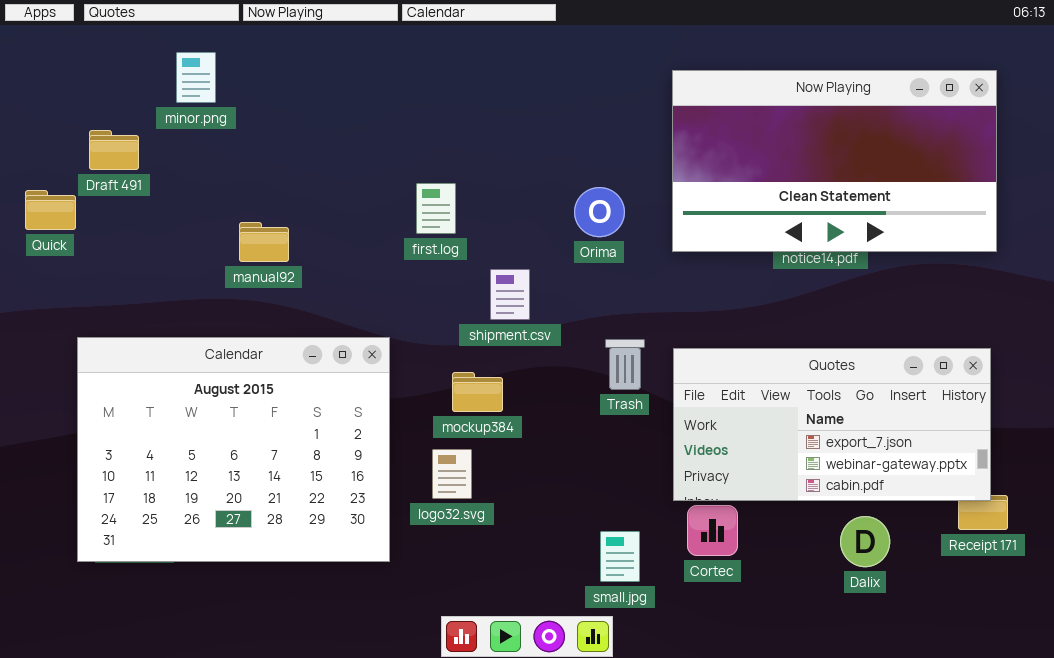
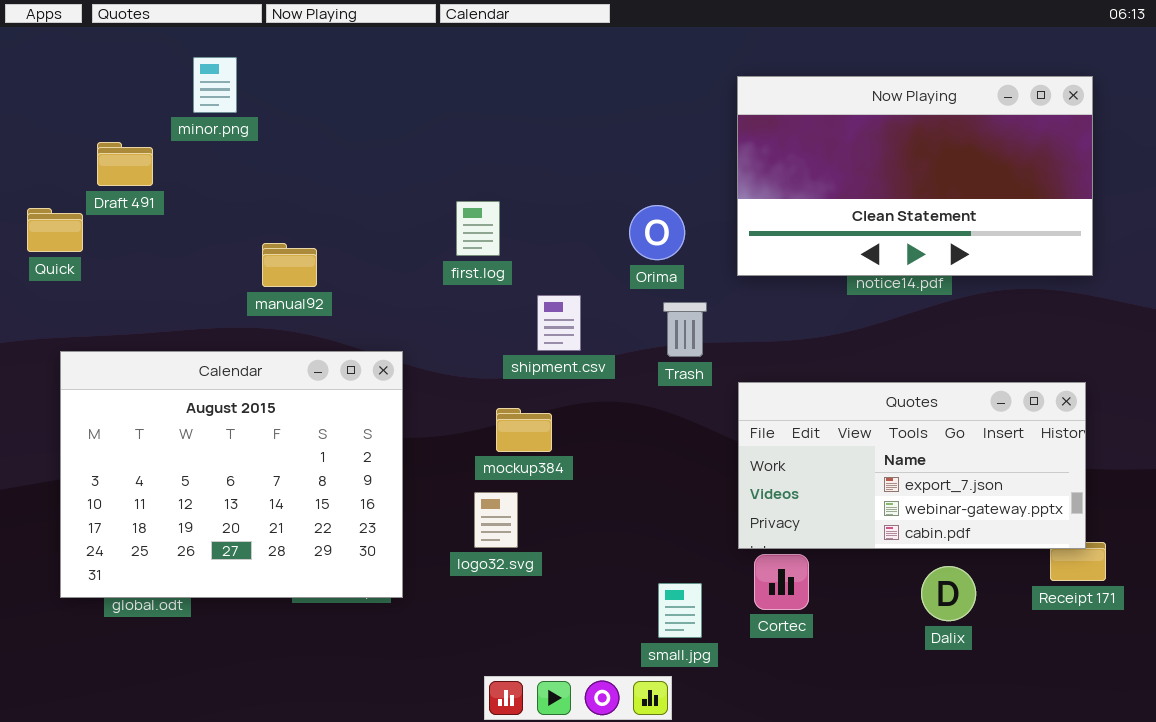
Calendar: [77,337,390,562] -> [60,351,403,598], moved
Trash: [605,339,645,390] -> [663,302,707,357], moved

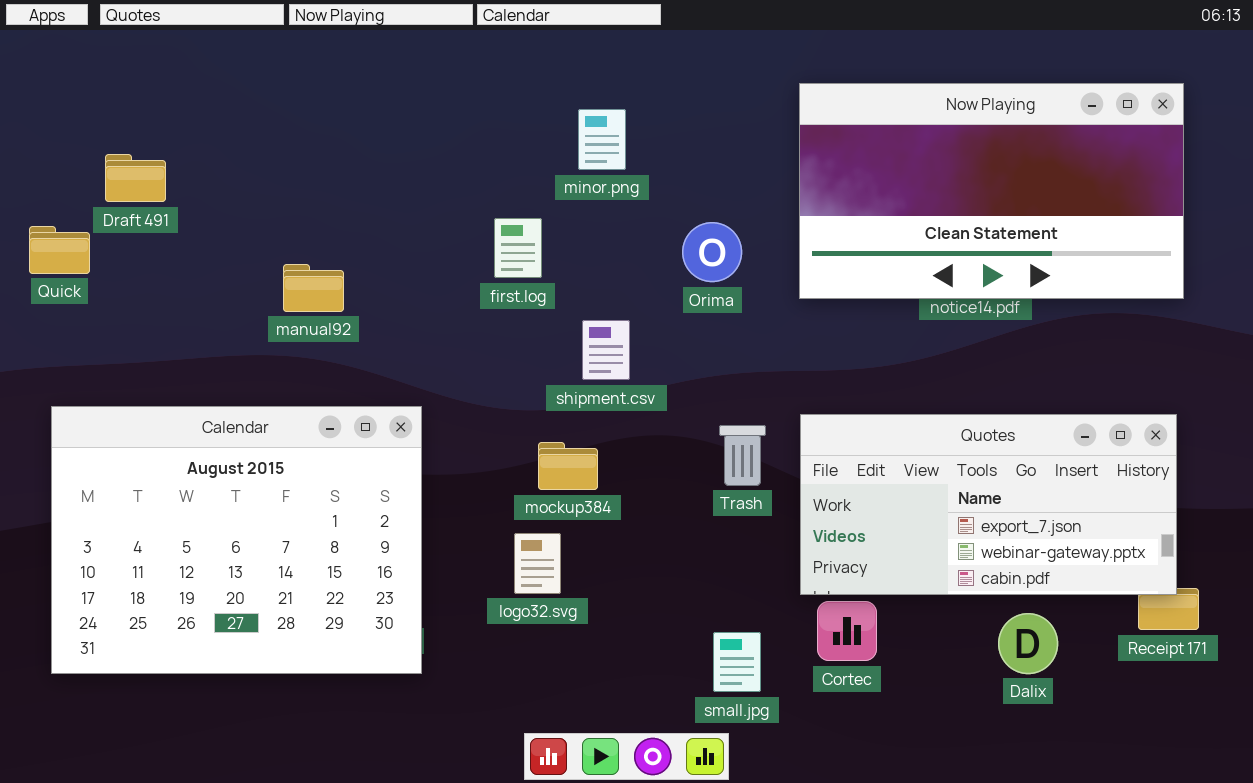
minor.png: [193,57,237,113] -> [578,109,626,170], moved
Trash: [663,302,707,357] -> [719,425,766,486], moved
Calendar: [60,351,403,598] -> [51,406,422,674], moved

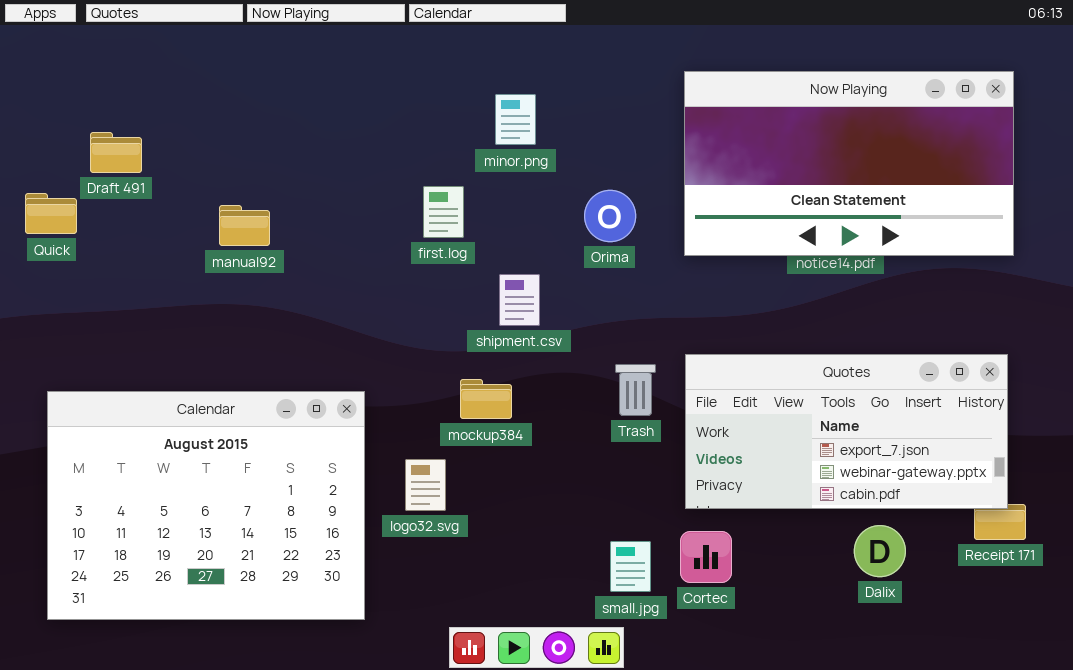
manual92: [283,264,344,312] -> [219,205,270,246], moved
Calendar: [51,406,422,674] -> [47,391,365,620], moved
logo32.svg: [514,533,561,594] -> [405,459,446,511], moved
Cortec: [817,601,877,661] -> [680,531,732,583], moved

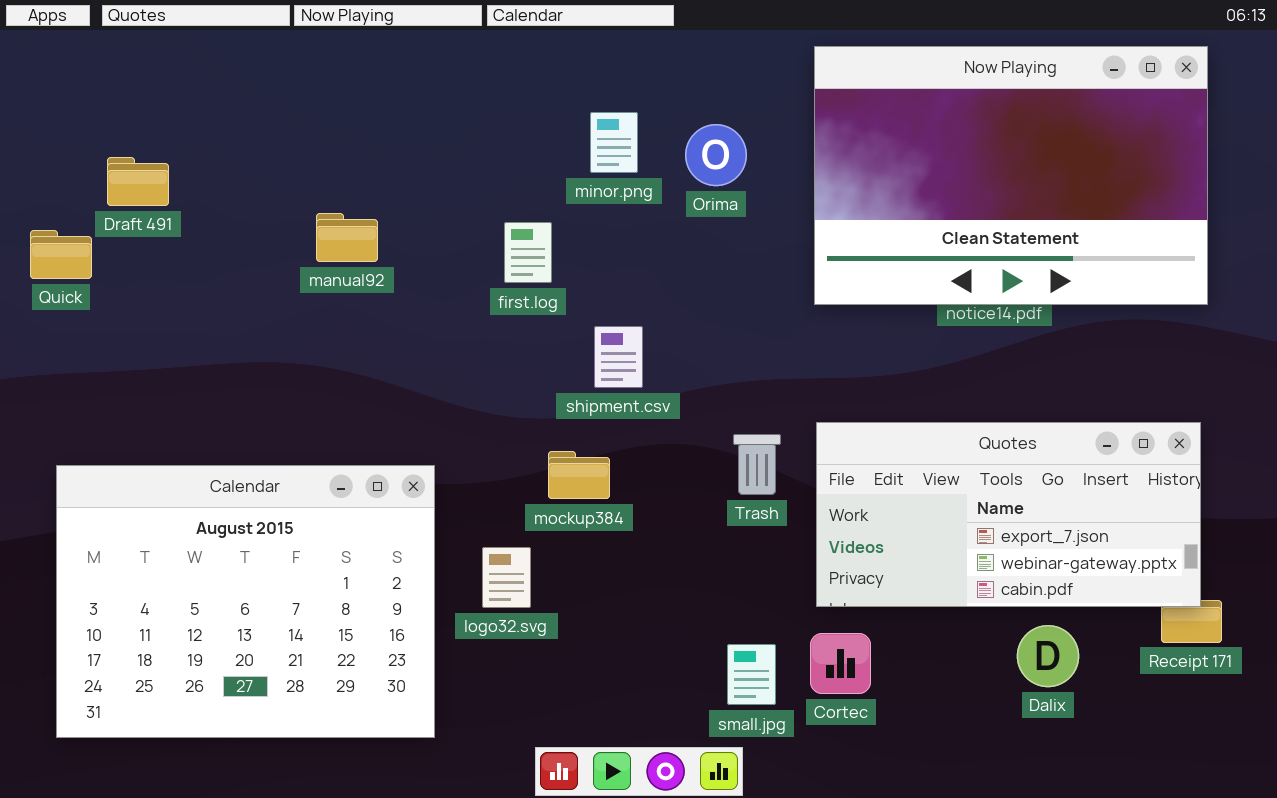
Now Playing: [684,71,1014,256] -> [814,46,1208,305], resized
Orima: [584,190,636,242] -> [685,124,747,186], moved
manual92: [219,205,270,246] -> [316,213,378,262], moved

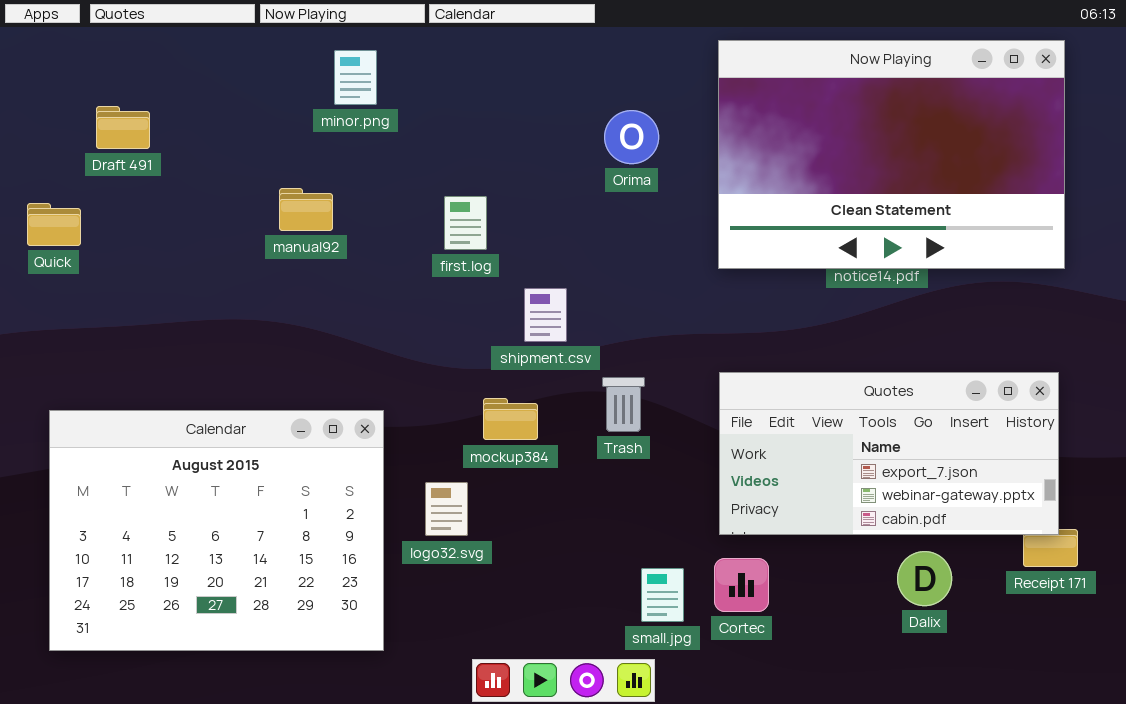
minor.png: [590,112,638,173] -> [334,50,377,105], moved
Draft 491: [107,157,169,206] -> [96,106,150,149], moved
Trash: [733,434,781,495] -> [602,377,645,432], moved

